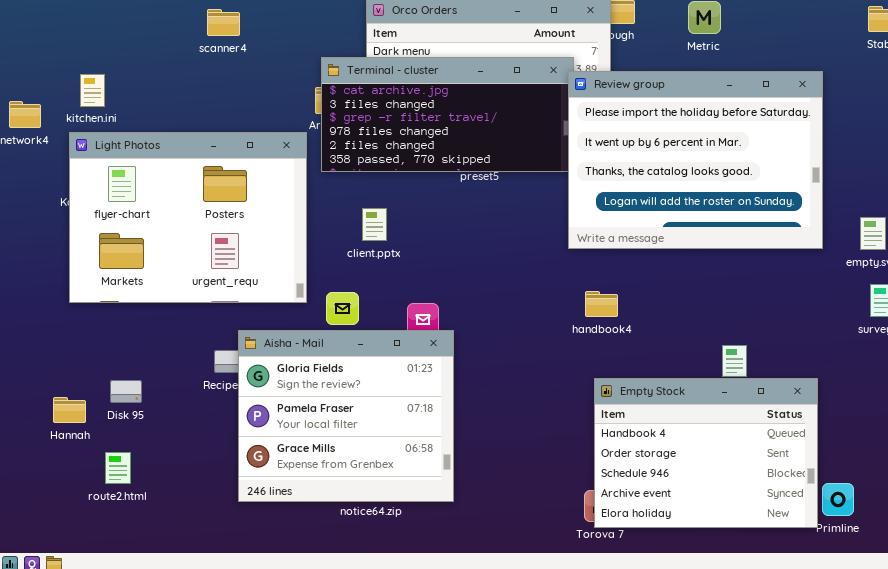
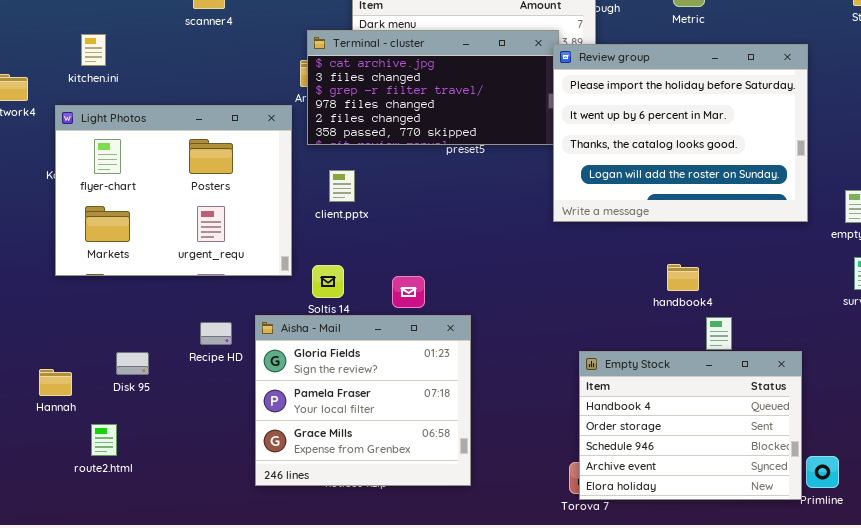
kitchen.ini: [80,74,105,107] -> [81,34,106,66], moved
client.pptx: [362,208,387,241] -> [329,170,355,202], moved
handbook4: [585,291,618,317] -> [667,264,699,291], moved
Aisha - Mail: [238,330,454,502] -> [255,315,471,486], moved
Disk 95: [110,380,142,403] -> [116,352,149,375], moved

